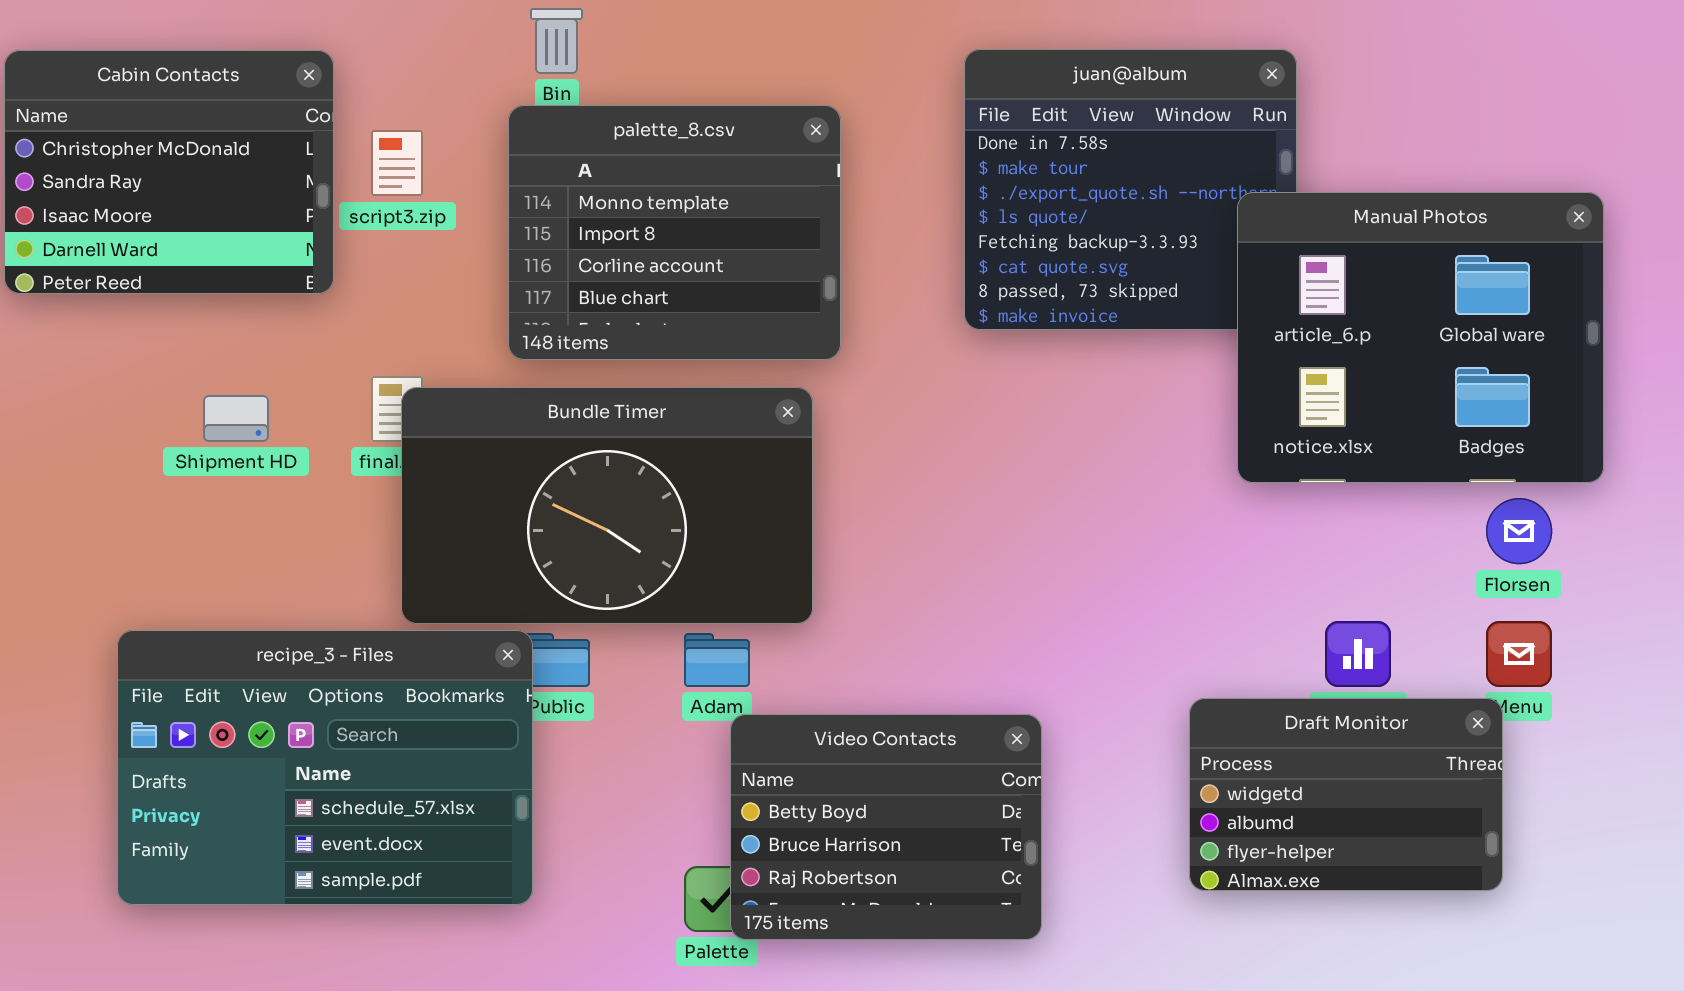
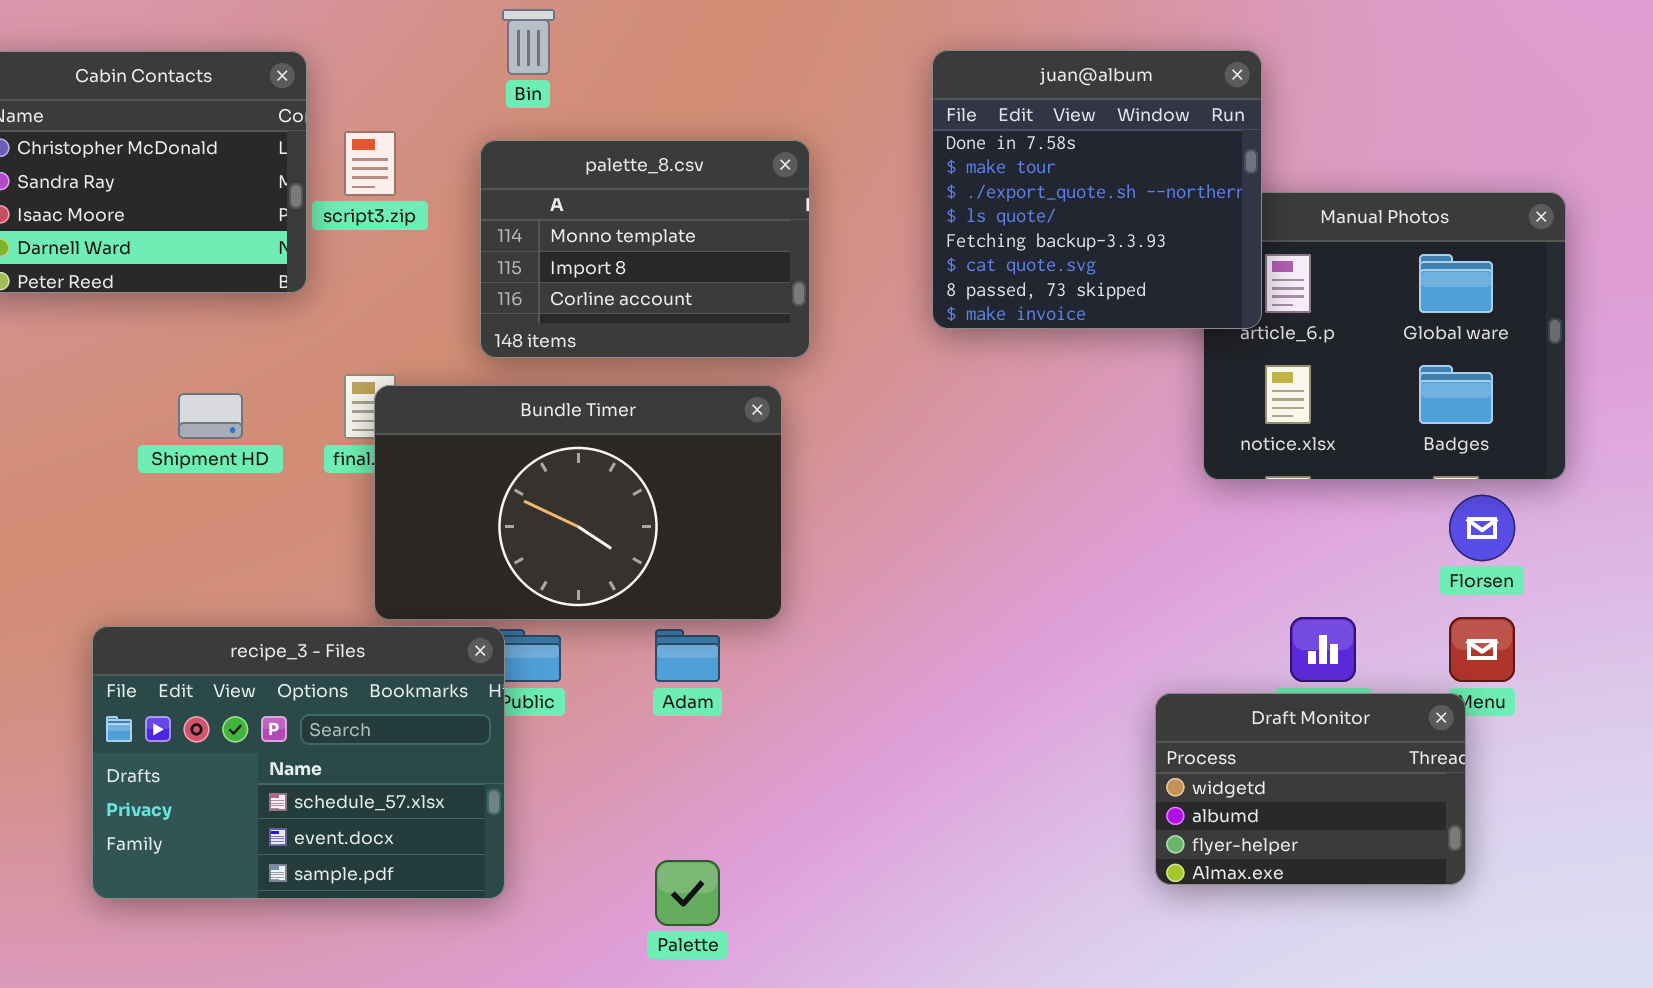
juan@album: [964,49,1297,330] -> [932,50,1262,329], raised
palette_8.csv: [508,105,841,360] -> [480,140,810,358], resized
Video Contacts: [730,714,1042,940] -> none, closed

